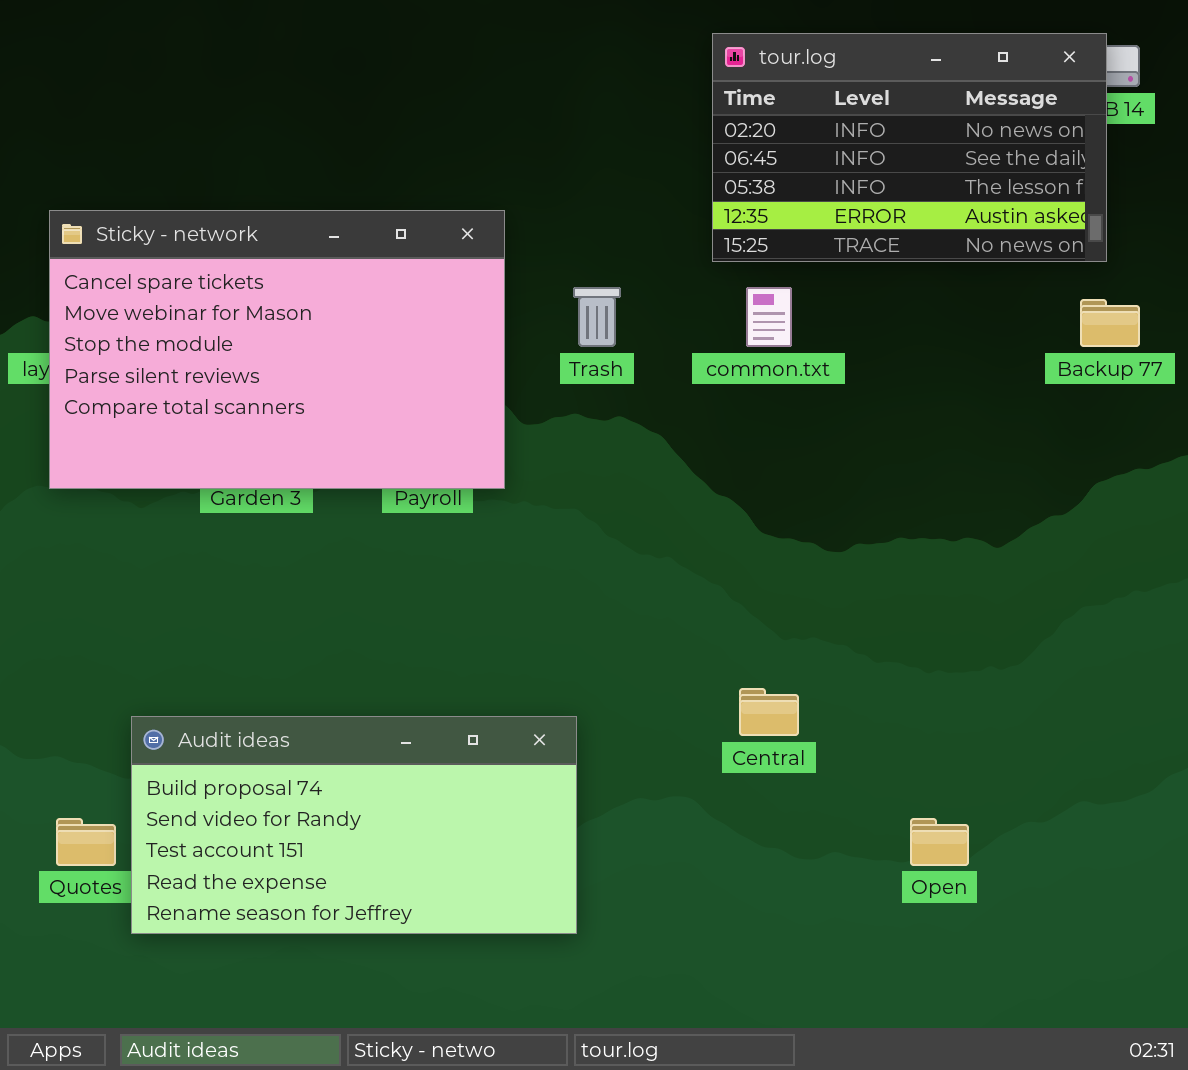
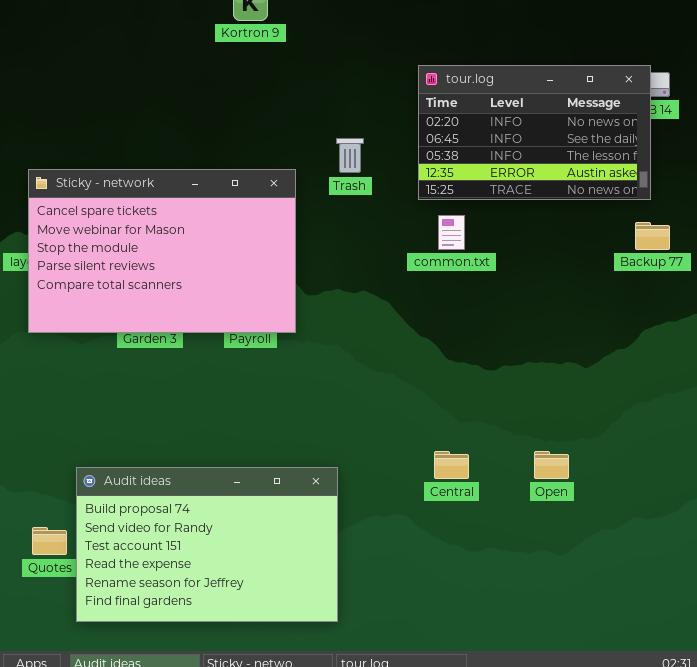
Trash: [573,287,621,347] -> [336,138,364,173], moved
Audit ideas: [131,716,577,934] -> [76,467,338,622], resized
Open: [910,818,969,866] -> [534,451,569,479], moved

